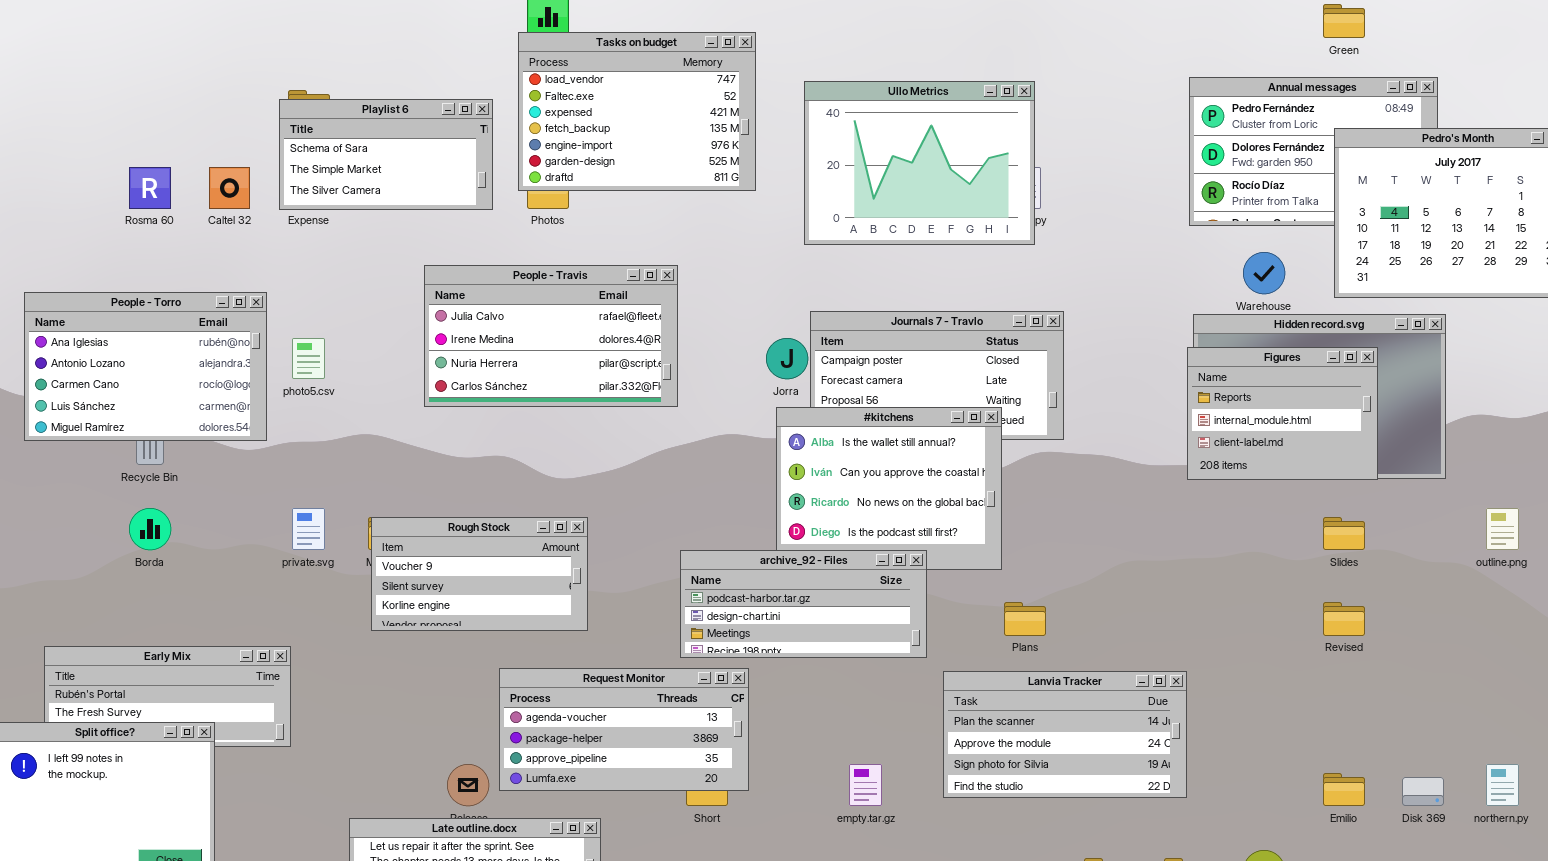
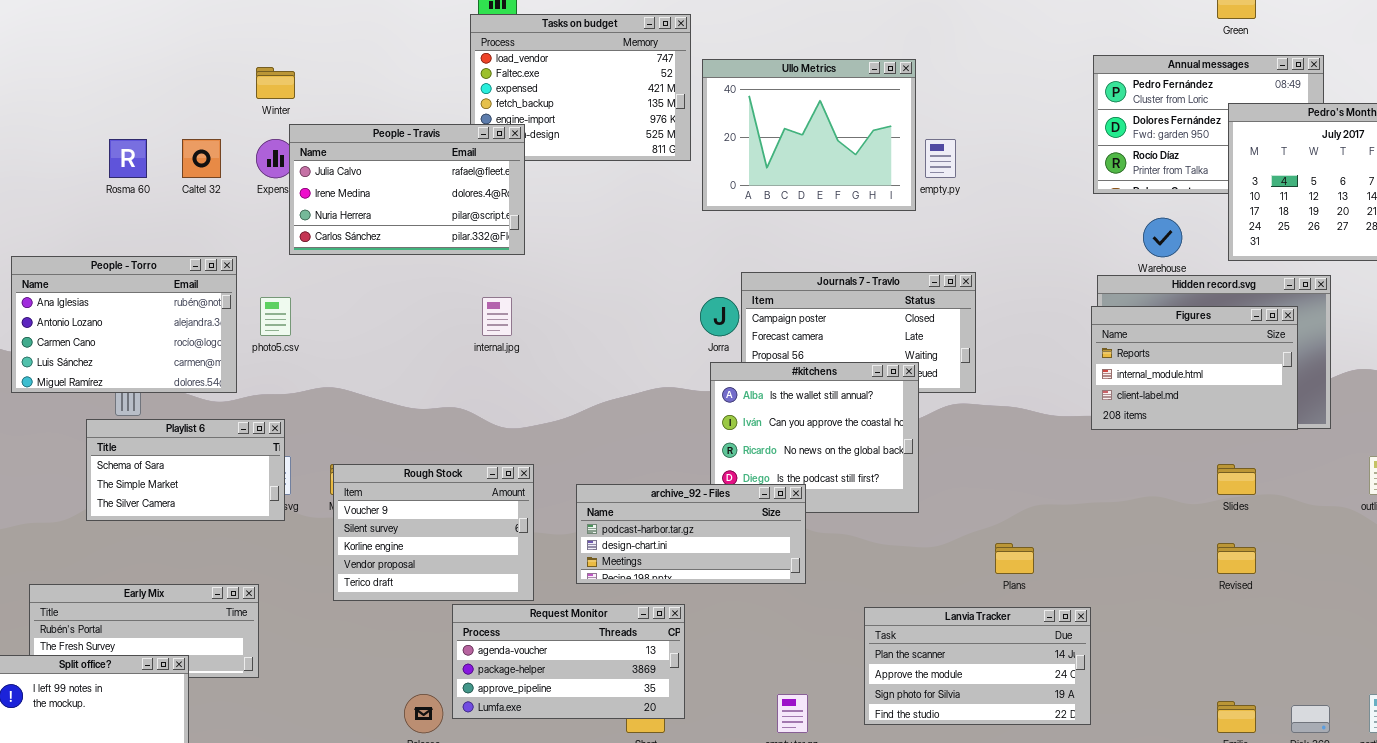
Ullo Metrics: [804,81,1035,245] -> [702,59,916,211], moved
Playlist 6: [279,99,493,210] -> [86,419,285,521], moved
People - Travis: [424,265,678,407] -> [289,124,525,255], moved
Figures: [1187,347,1378,480] -> [1091,306,1298,430], resized
Rough Stock: [371,517,588,631] -> [333,464,534,601], resized
archive_92 - Files: [680,550,927,658] -> [576,484,806,584], moved
Plans: [1004,602,1046,636] -> [995,543,1034,574], moved

